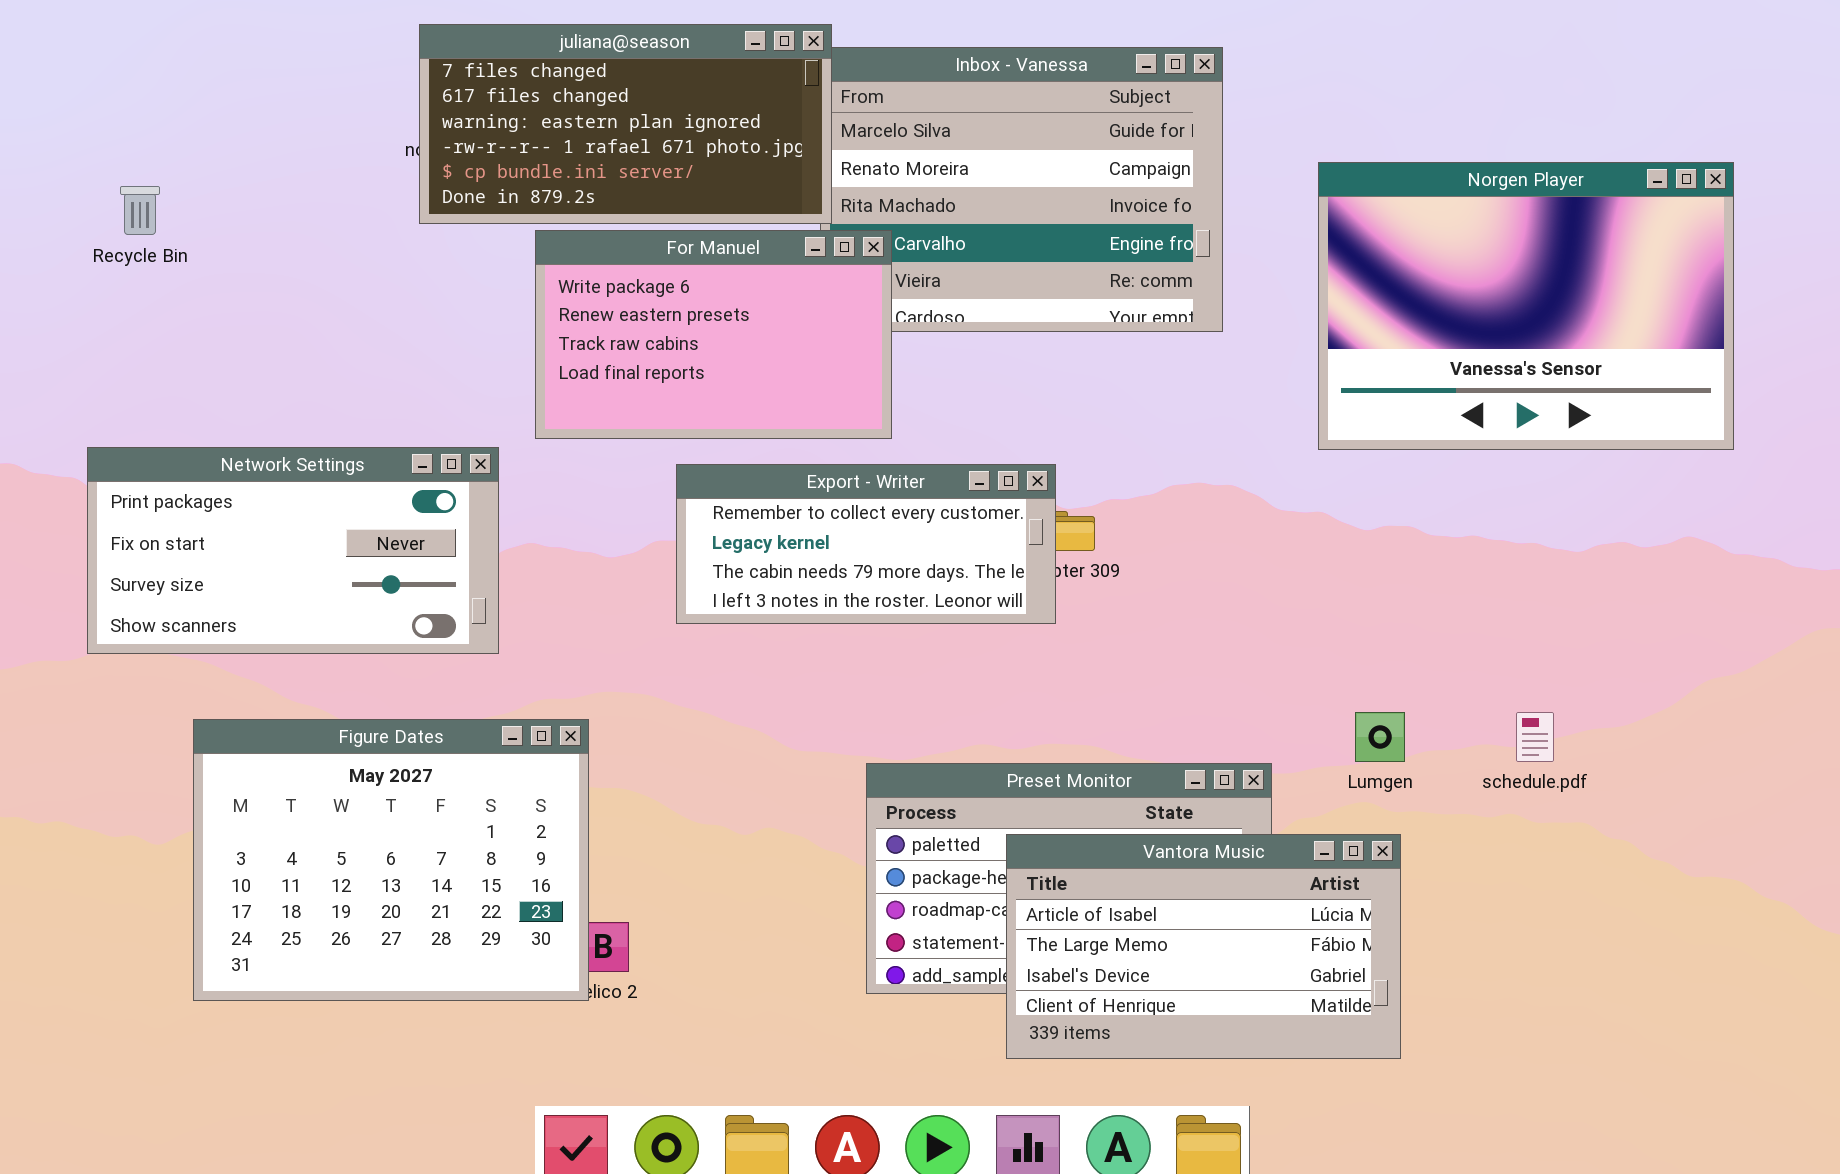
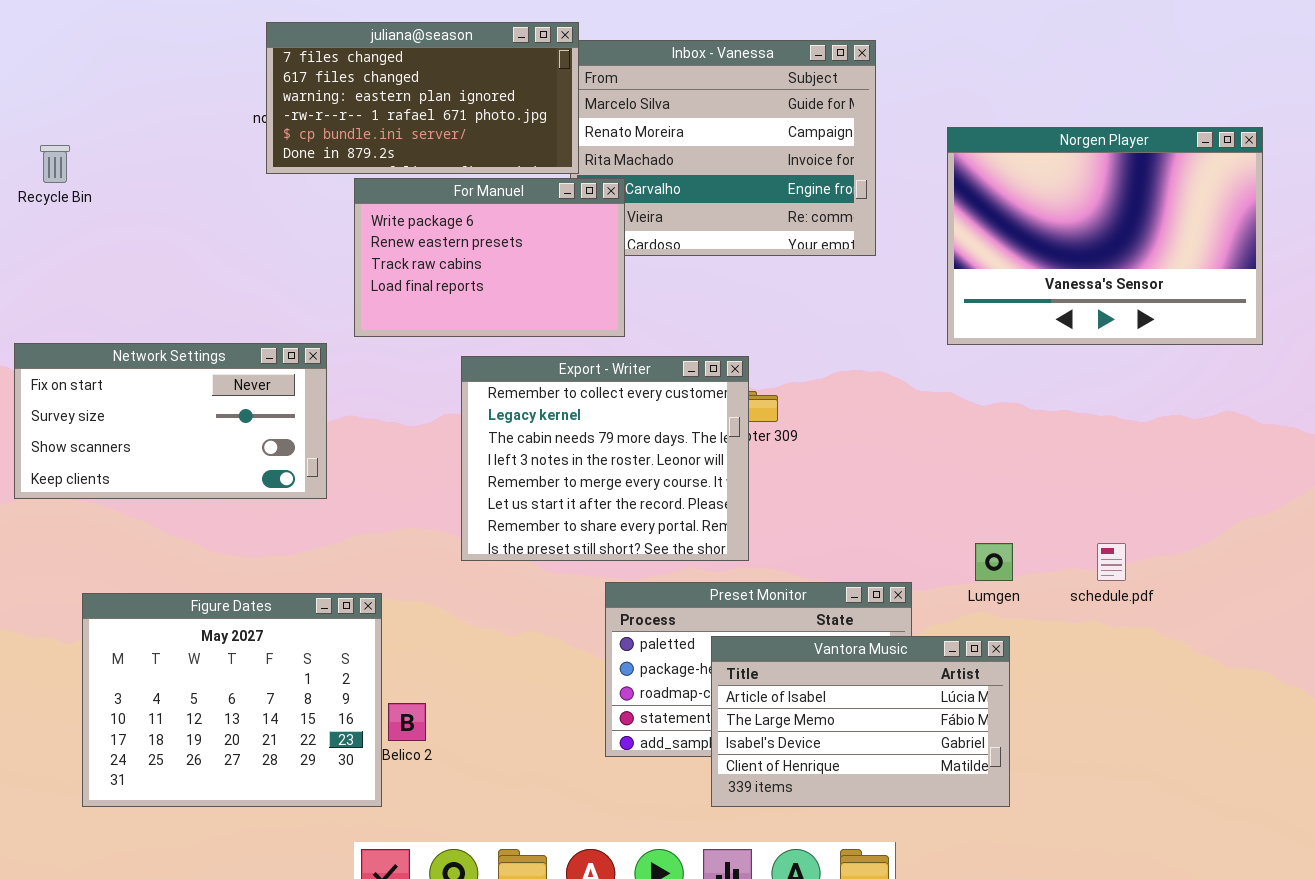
Network Settings: [87,447,499,654] -> [14,343,327,499], scrolled down 1 row
Export - Writer: [676,464,1056,624] -> [461,356,749,561], resized
Figure Dates: [193,719,589,1001] -> [82,593,382,807], moved

